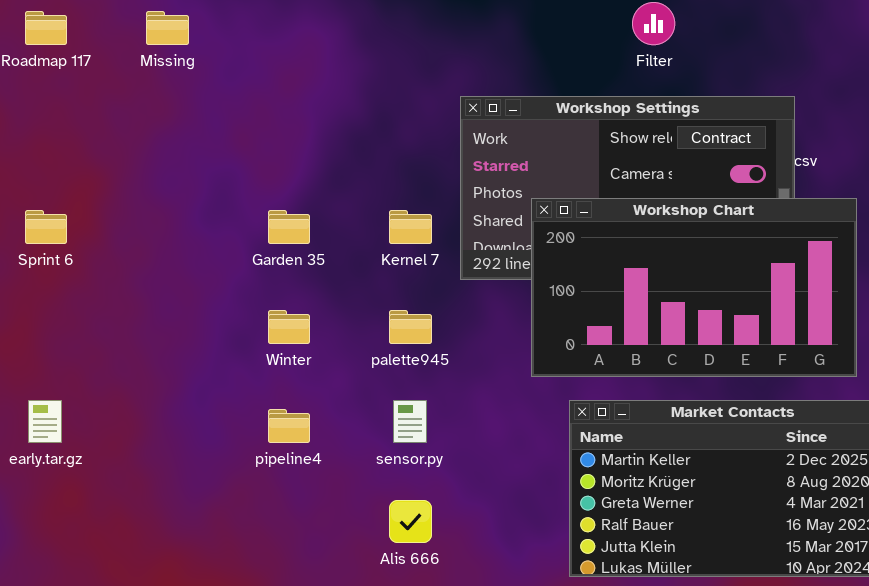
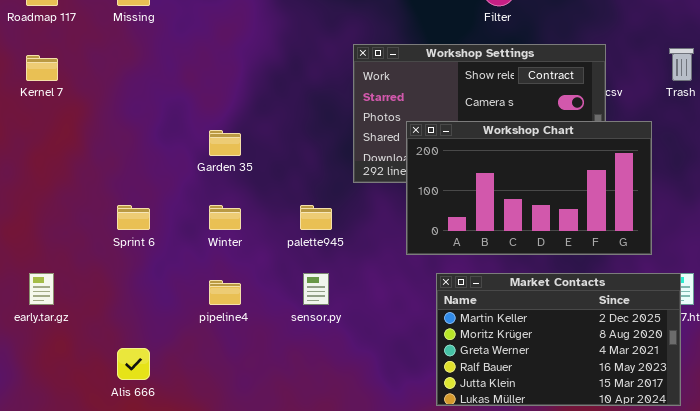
Sprint 6: [25,210,67,244] -> [117,205,150,230], moved
Kernel 7: [389,210,432,244] -> [26,55,58,81], moved
Alis 666: [389,500,432,543] -> [117,348,150,380], moved

